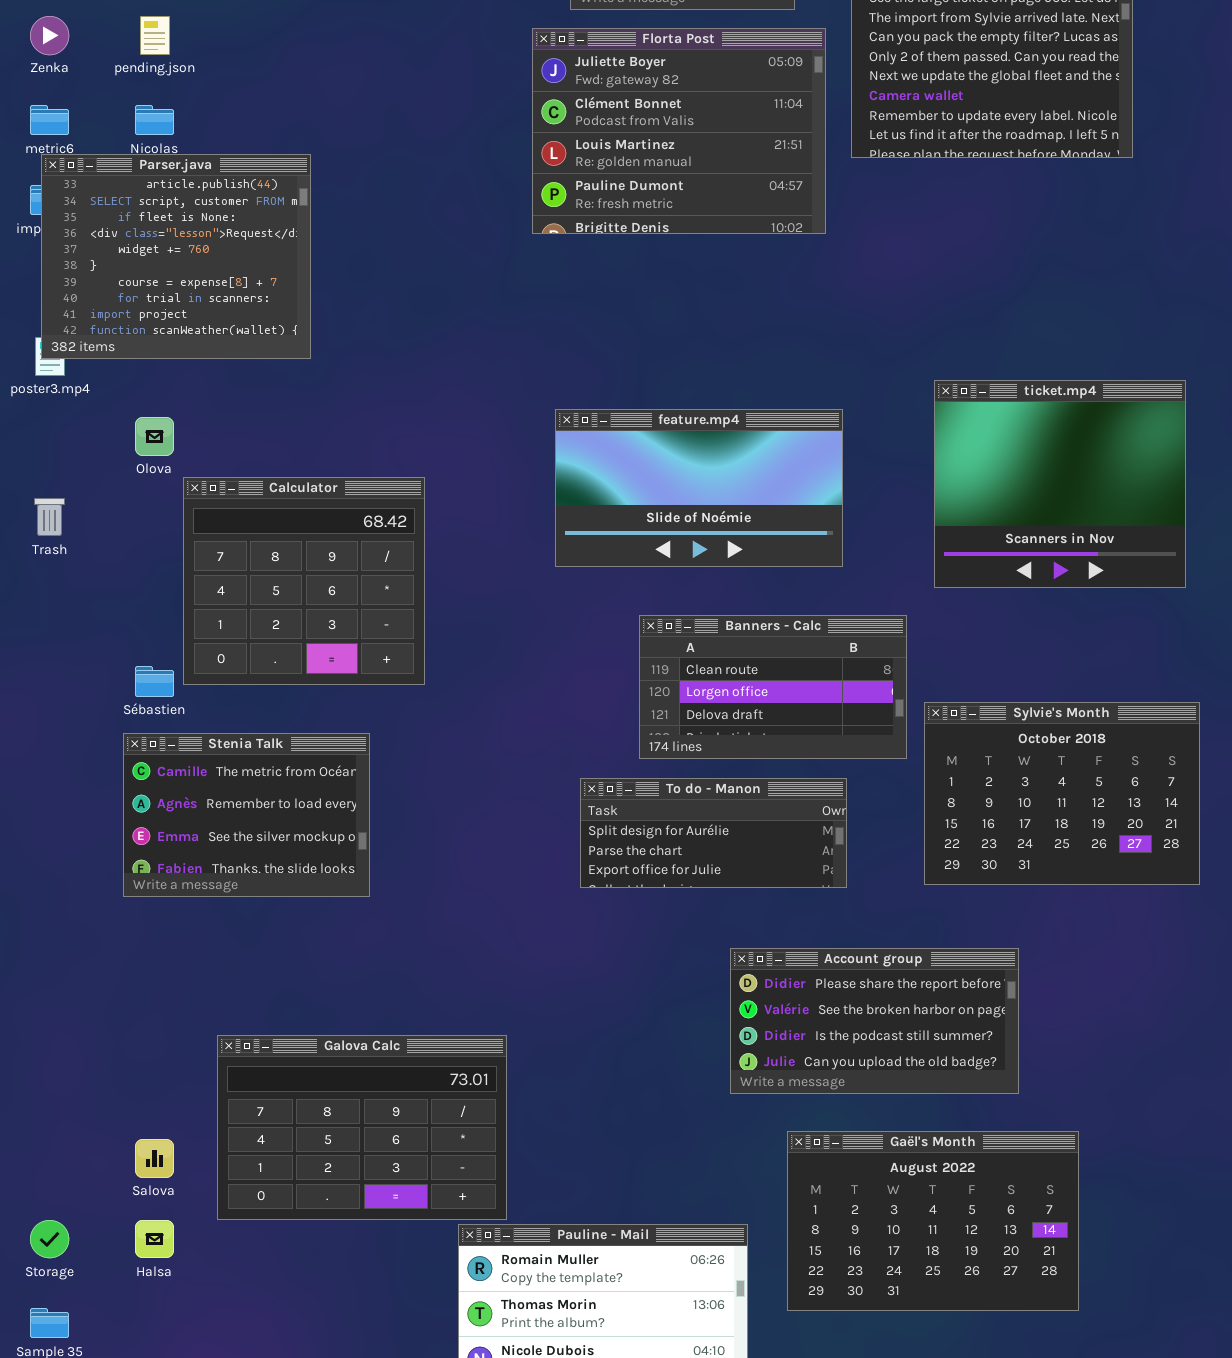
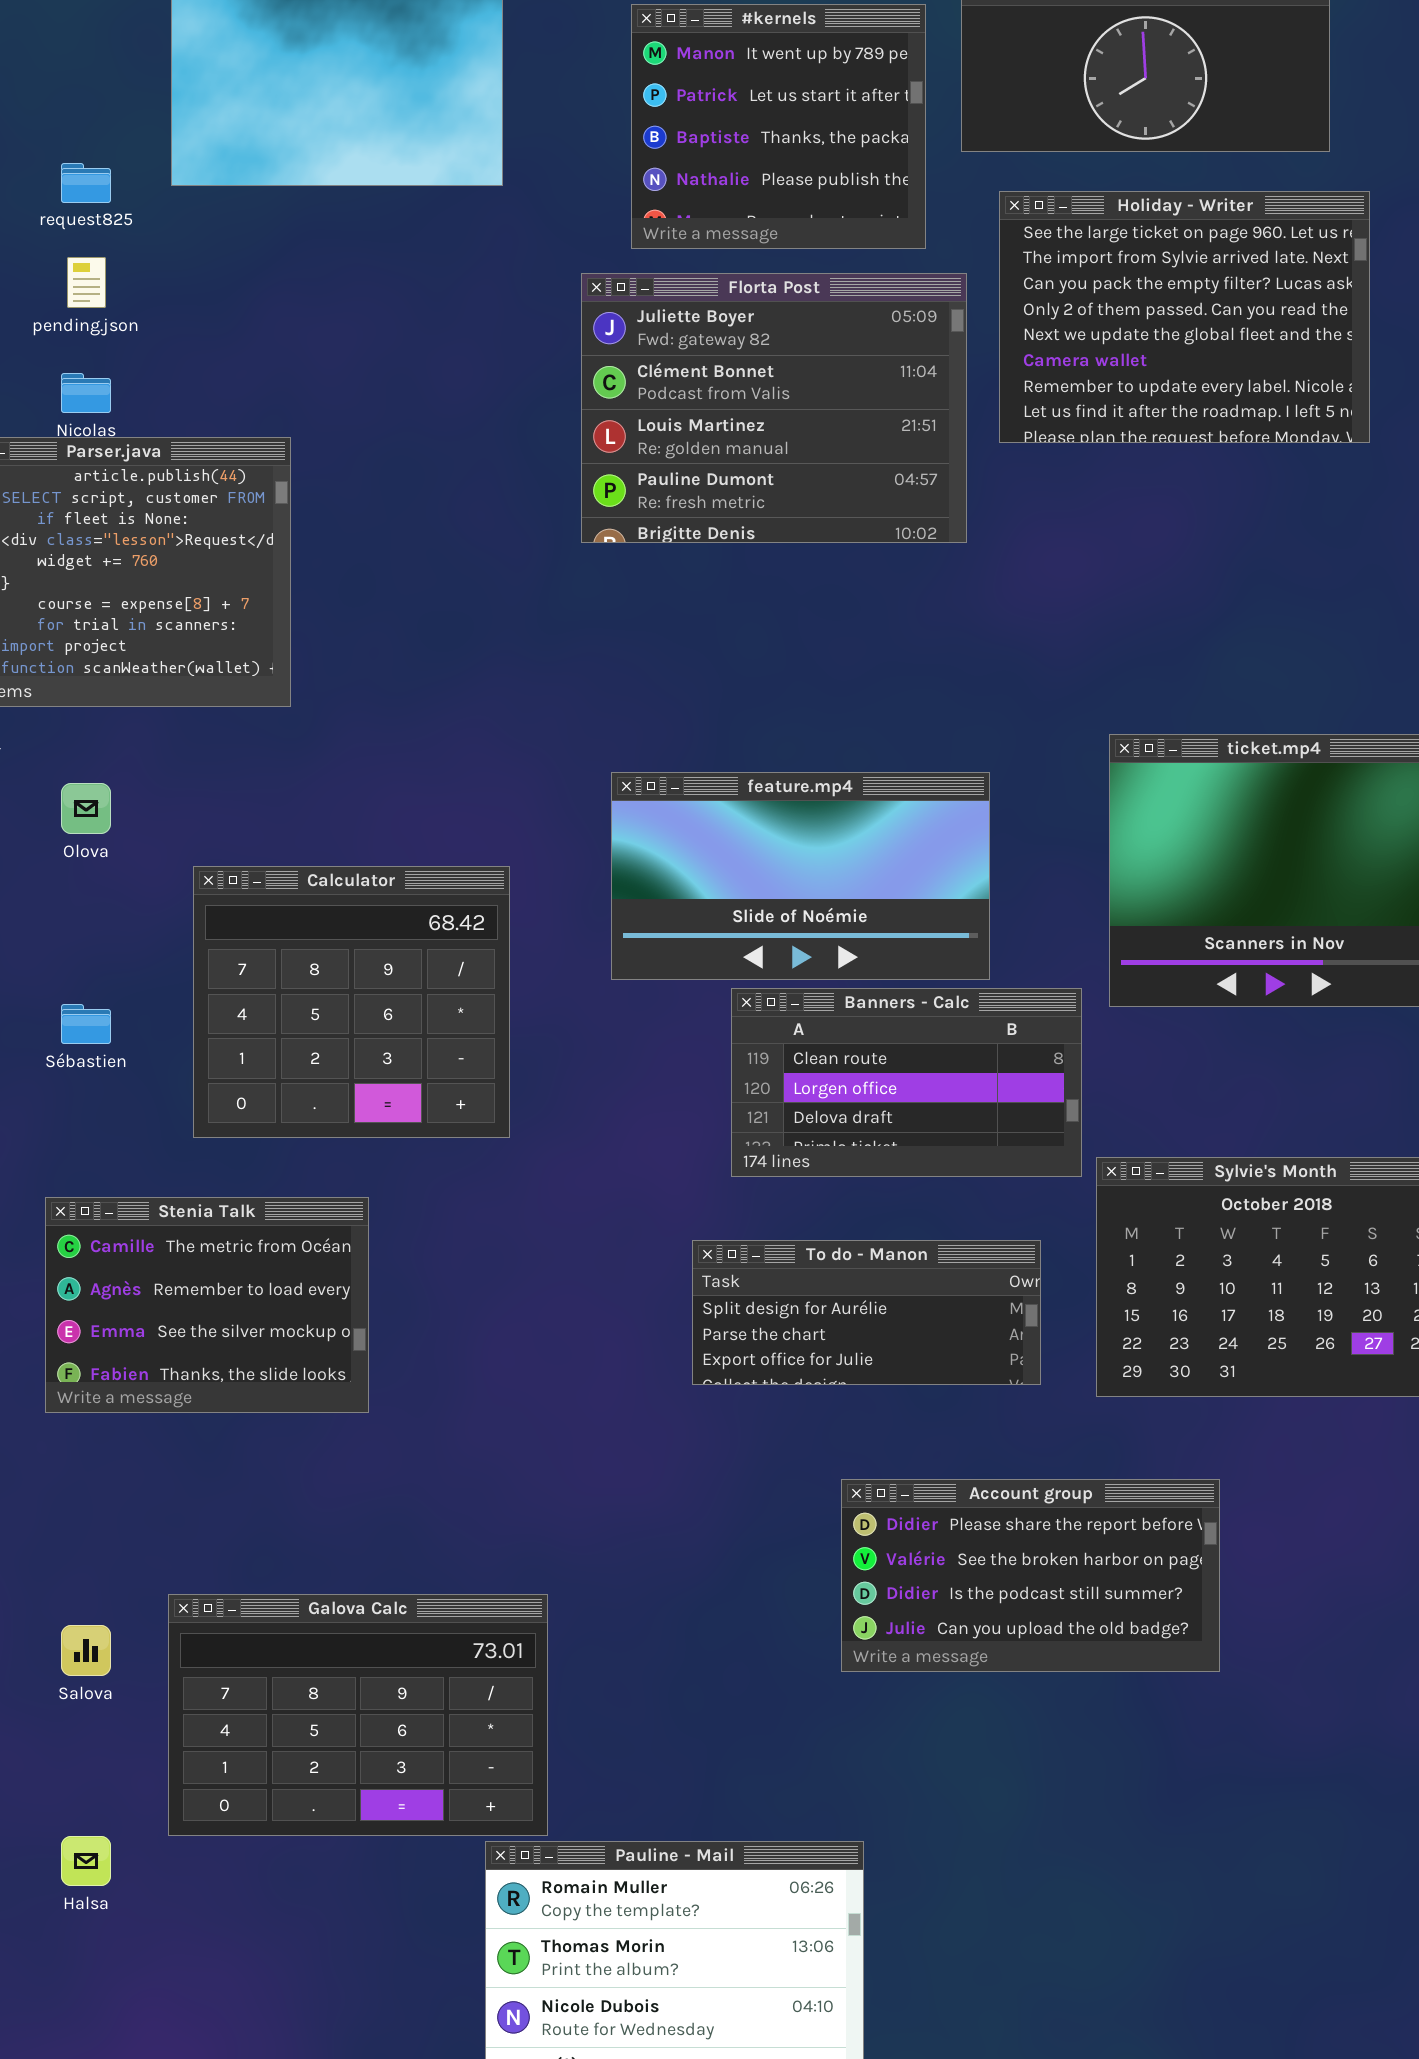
Calculator: [183,477,425,685] -> [193,866,510,1138], moved
Banners - Calc: [639,615,907,759] -> [731,988,1082,1177], moved
Sébastien: [135,666,174,697] -> [61,1004,111,1044], moved
To do - Manon: [580,778,847,888] -> [692,1240,1041,1385], moved
Gaël's Month: [787,1131,1079,1311] -> none, closed
Salova: [135,1139,174,1178] -> [61,1625,111,1676], moved

